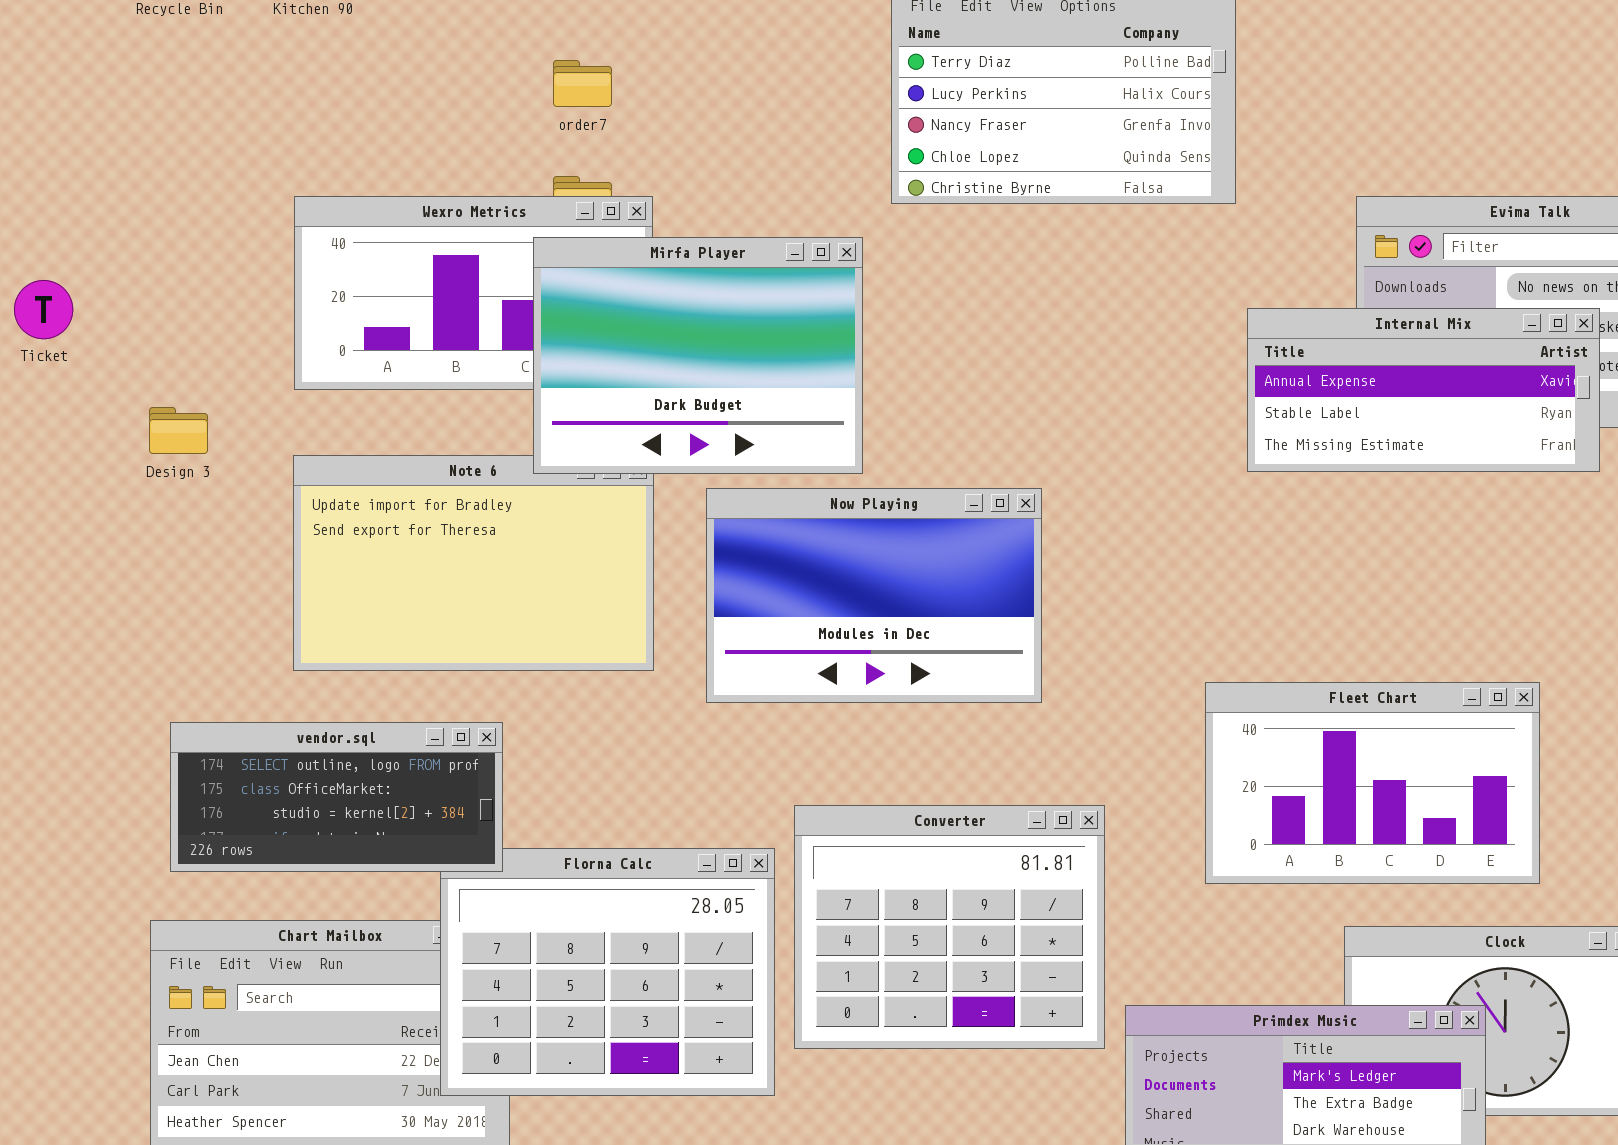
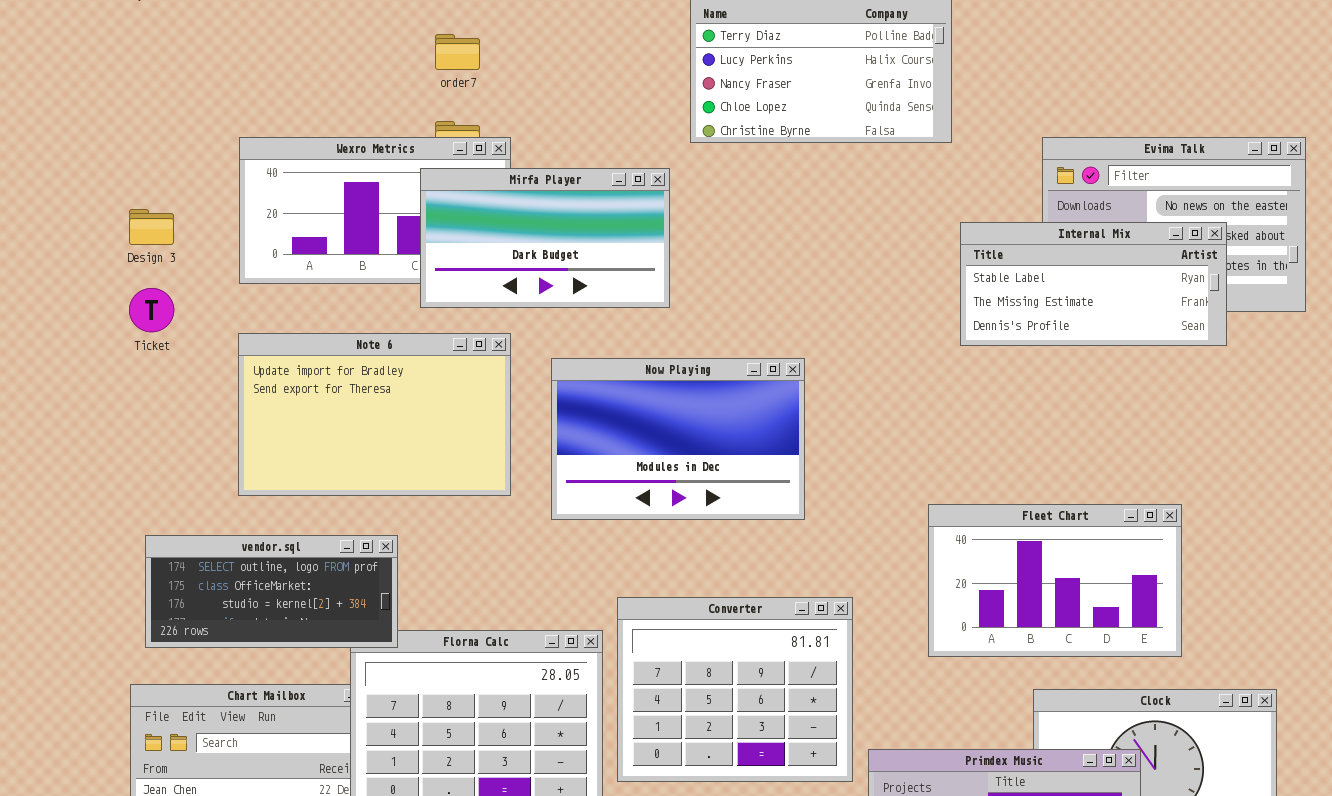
Mirfa Player: [533,237,863,474] -> [420,168,670,308], resized
Ticket: [14,280,73,339] -> [129,288,174,332], moved
Internal Mix: [1247,308,1600,472] -> [960,222,1227,346], scrolled down 1 row
Design 3: [149,407,208,454] -> [129,209,174,245], moved

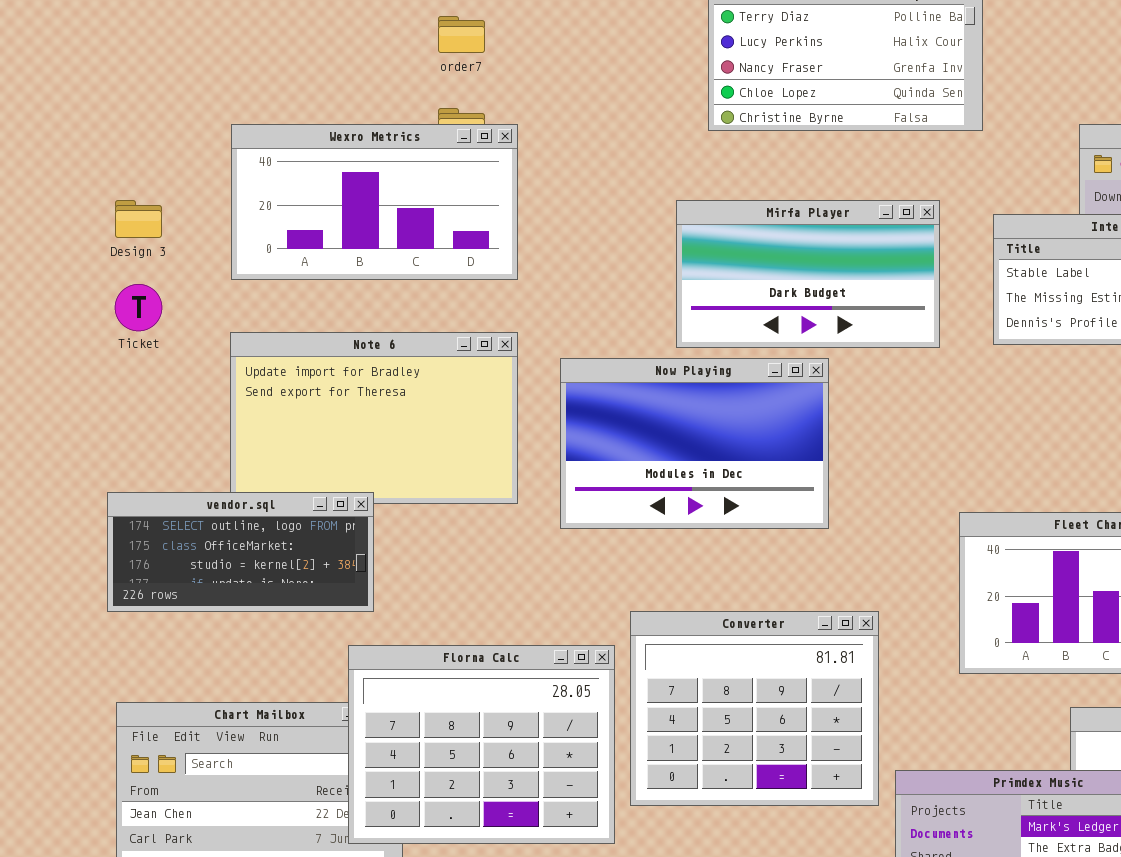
Mirfa Player: [420,168,670,308] -> [676,200,940,348], moved
vendor.sql: [145,535,398,648] -> [107,492,374,612], moved

